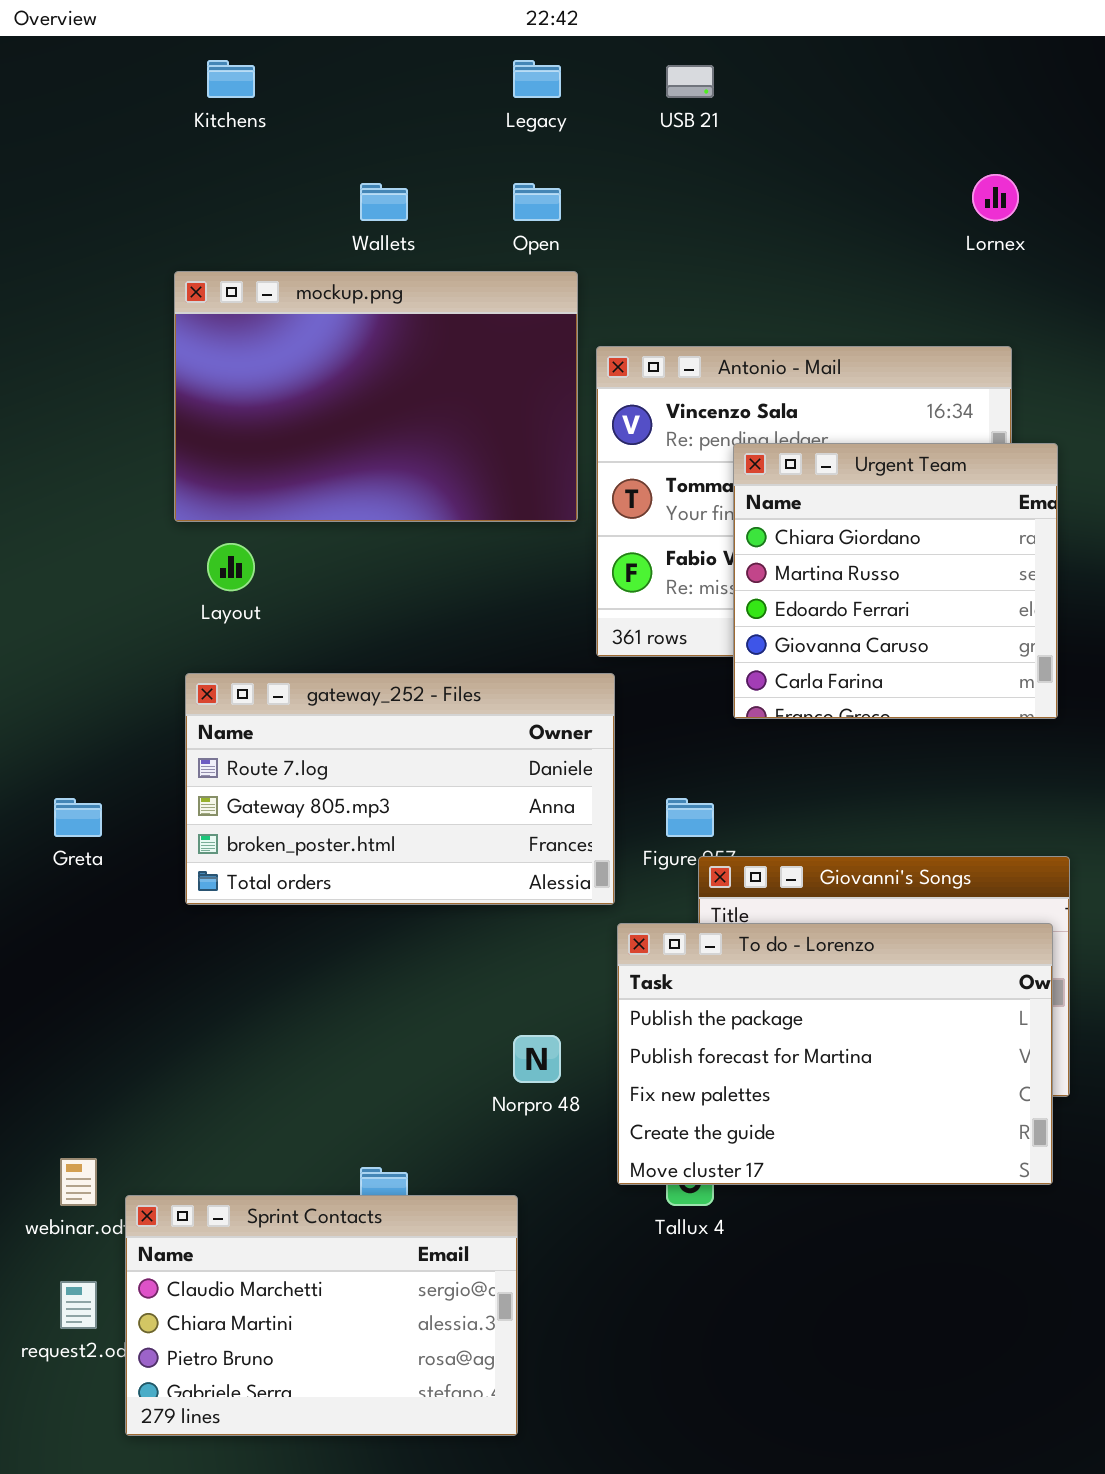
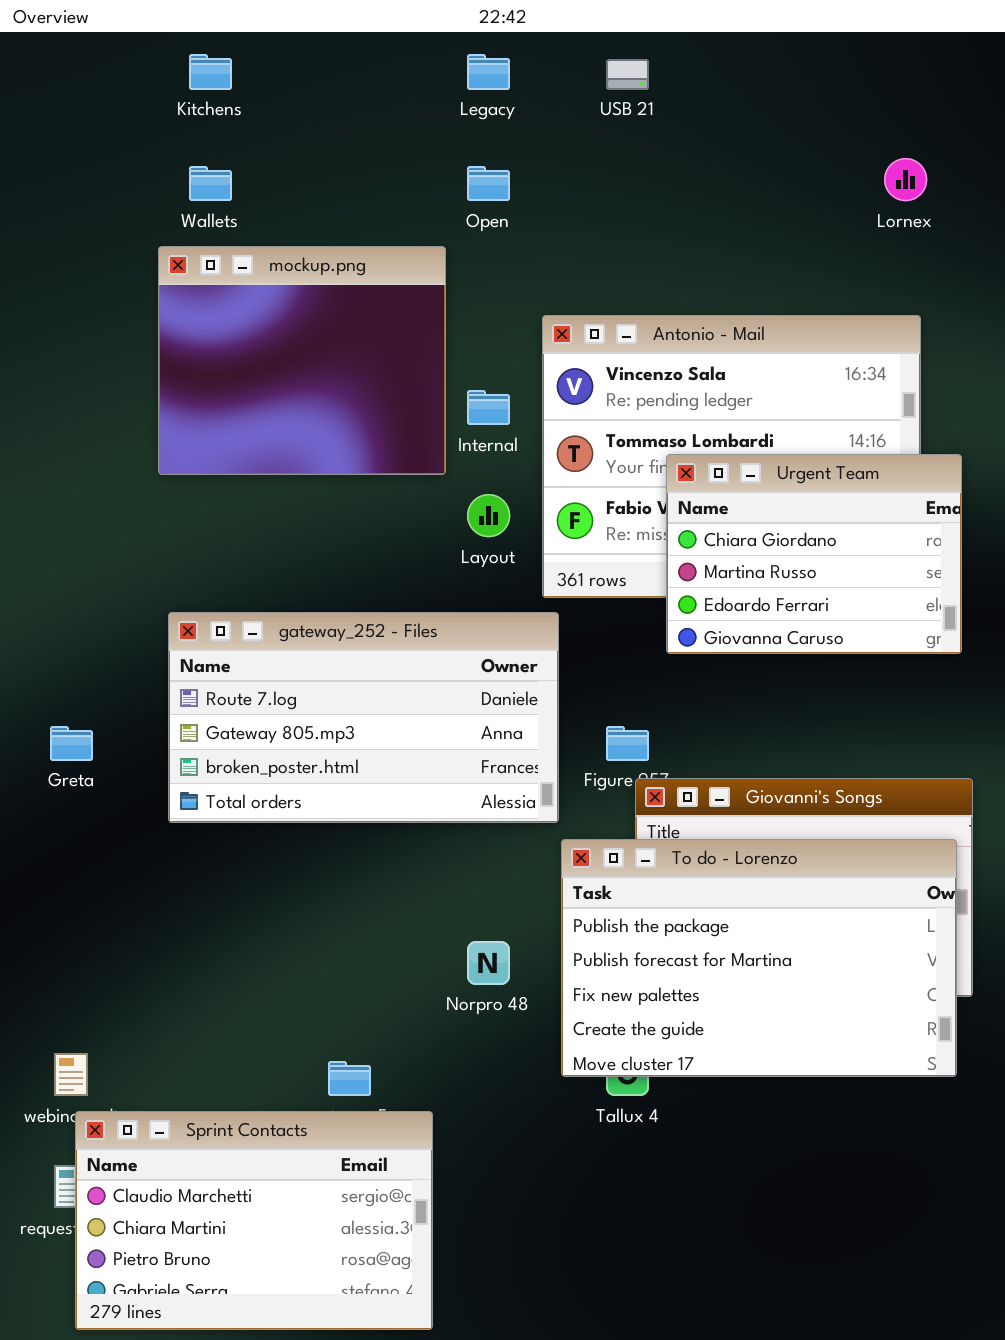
Wallets: [360,183,408,221] -> [189,166,232,201], moved
mockup.png: [174,271,578,522] -> [158,246,446,475], resized
Urgent Team: [733,443,1058,719] -> [666,454,962,654], resized
Layout: [207,543,255,591] -> [467,494,510,537], moved
Sprint Contacts: [125,1195,518,1436] -> [75,1111,433,1330], moved

